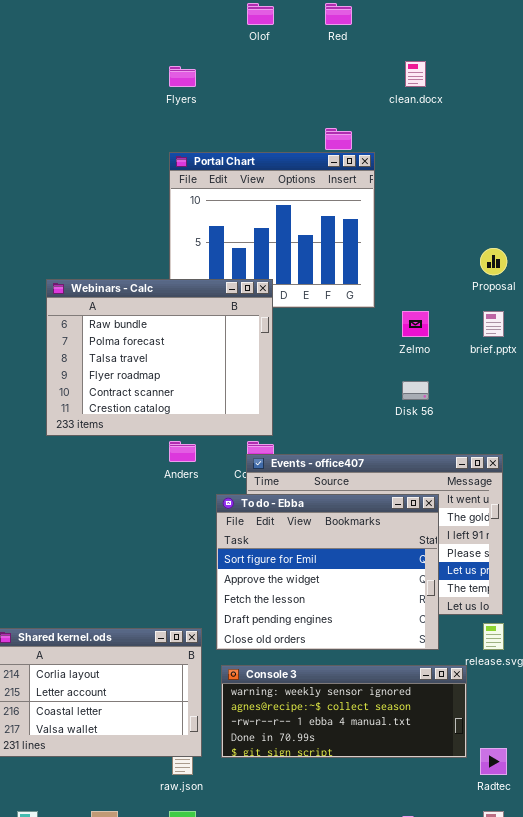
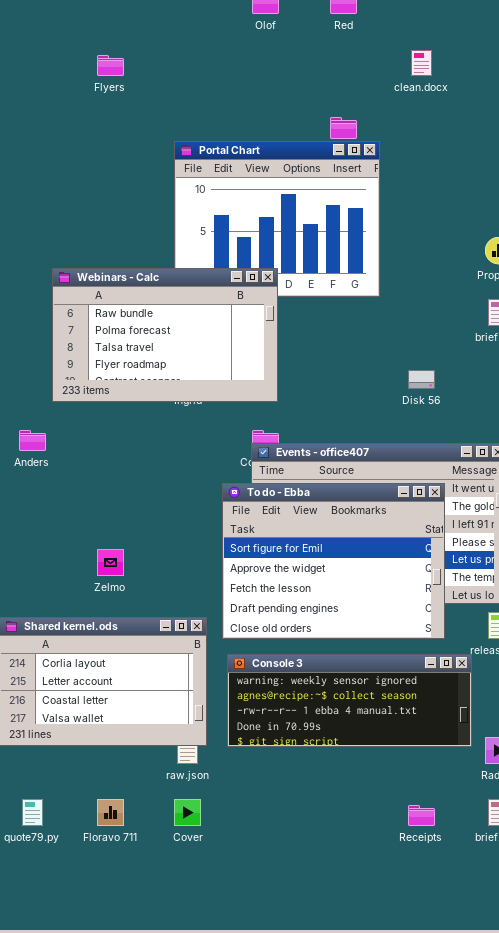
Flyers: [169,66,196,87] -> [97,55,124,76], moved
Webinars - Calc: [46,279,273,436] -> [52,268,278,402], resized
Zelmo: [402,311,429,337] -> [97,549,124,576], moved
Anders: [169,441,196,462] -> [19,430,46,451], moved

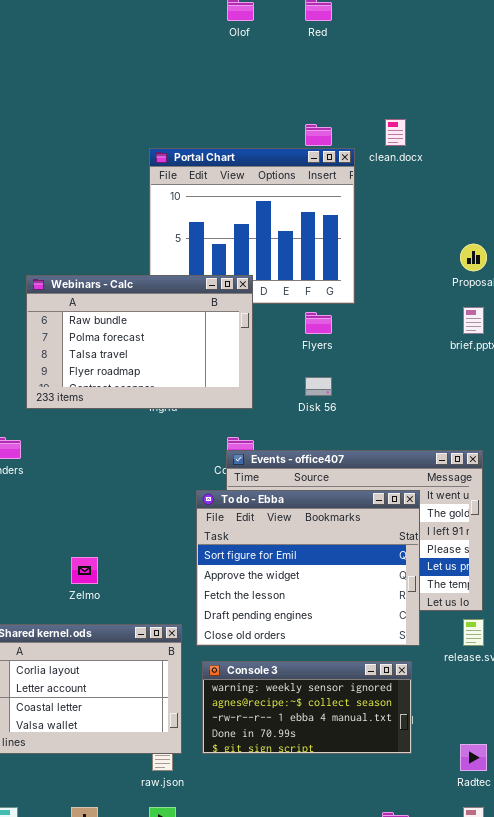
clean.docx: [411,50,432,76] -> [385,119,406,146], moved
Flyers: [97,55,124,76] -> [305,312,332,334], moved
Disk 56: [408,370,435,389] -> [305,377,332,396], moved
Console 3: [227,654,472,747] -> [202,661,412,754], resized

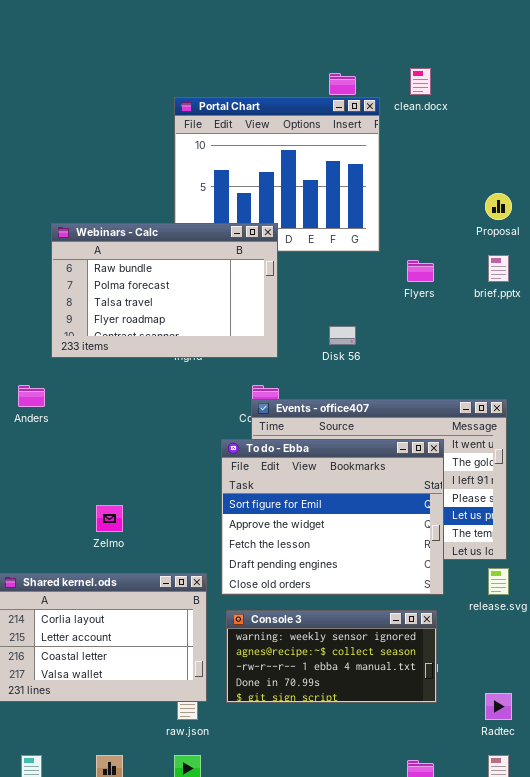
Flyers: [305,312,332,334] -> [407,260,434,282], moved

